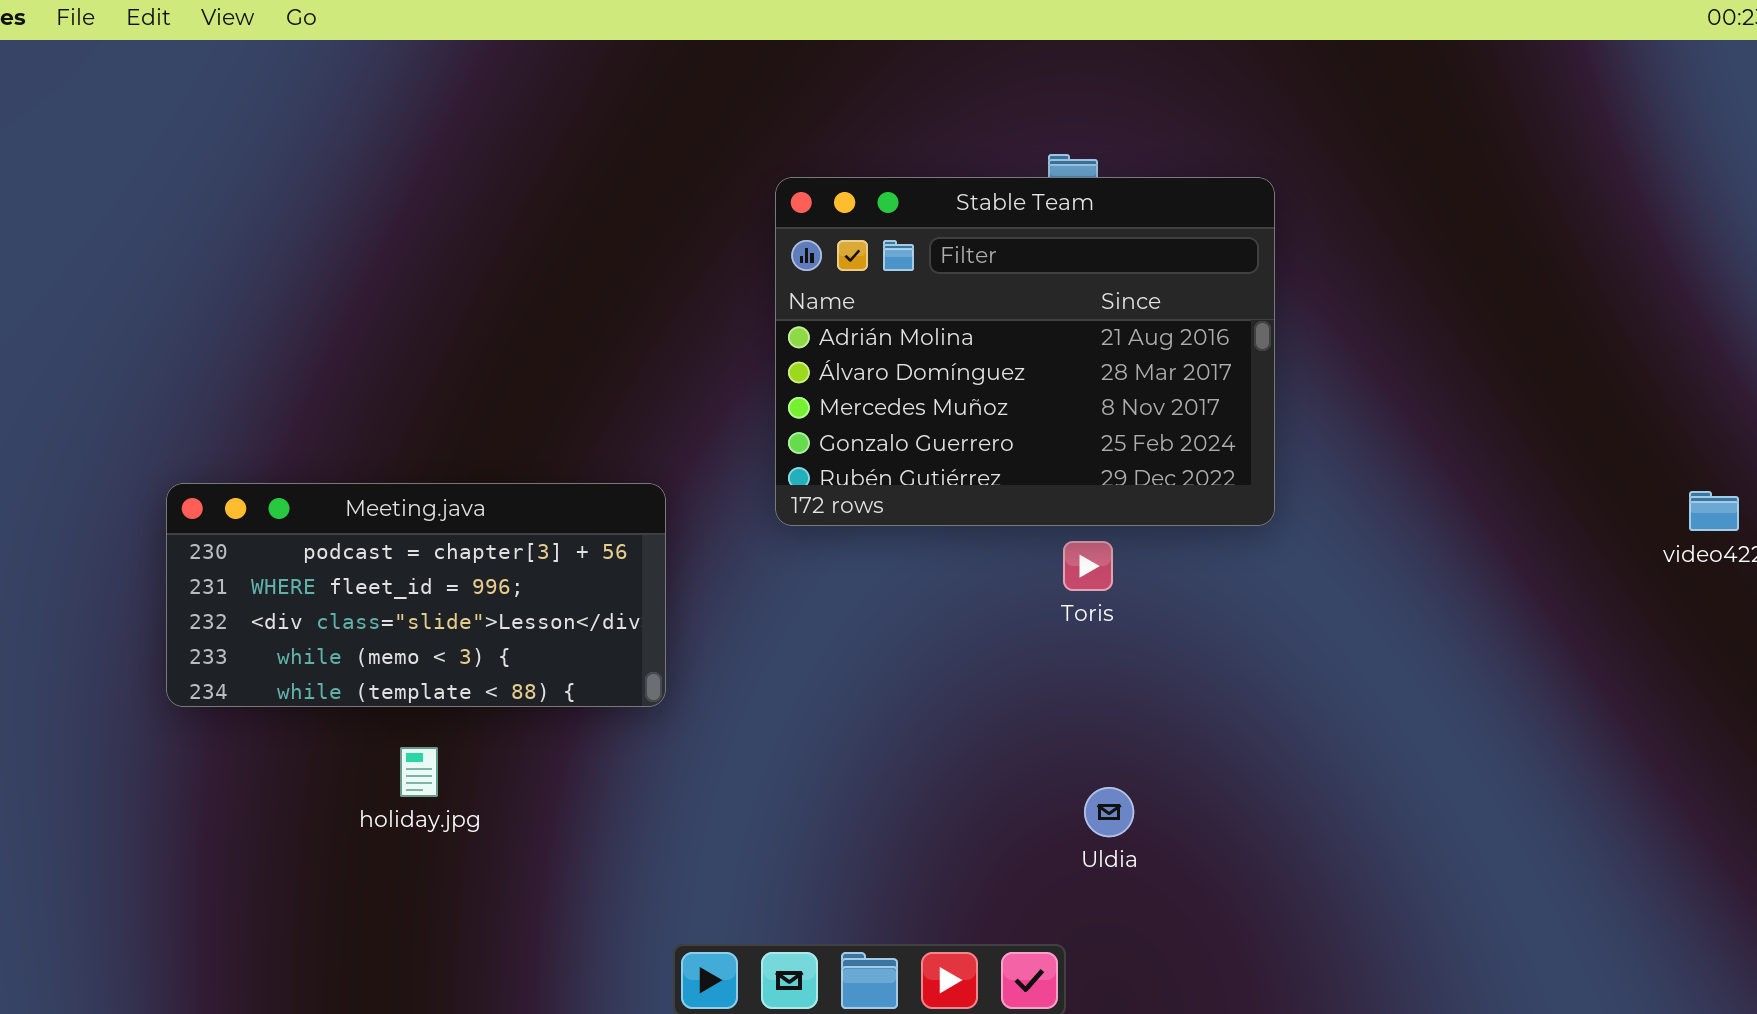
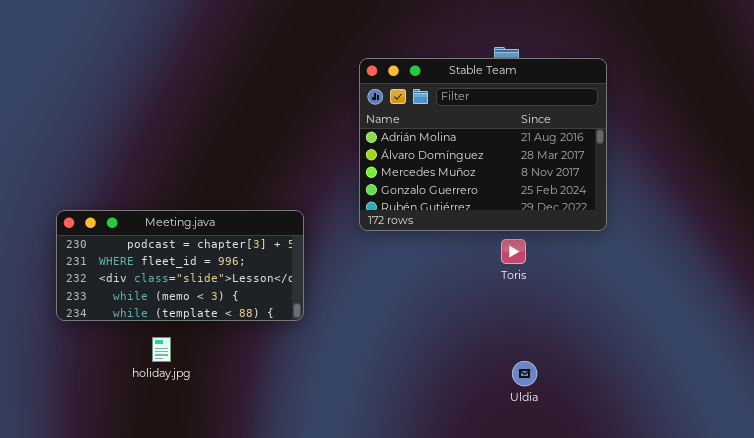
holiday.jpg: [400,747,438,797] -> [152,337,171,362], moved

